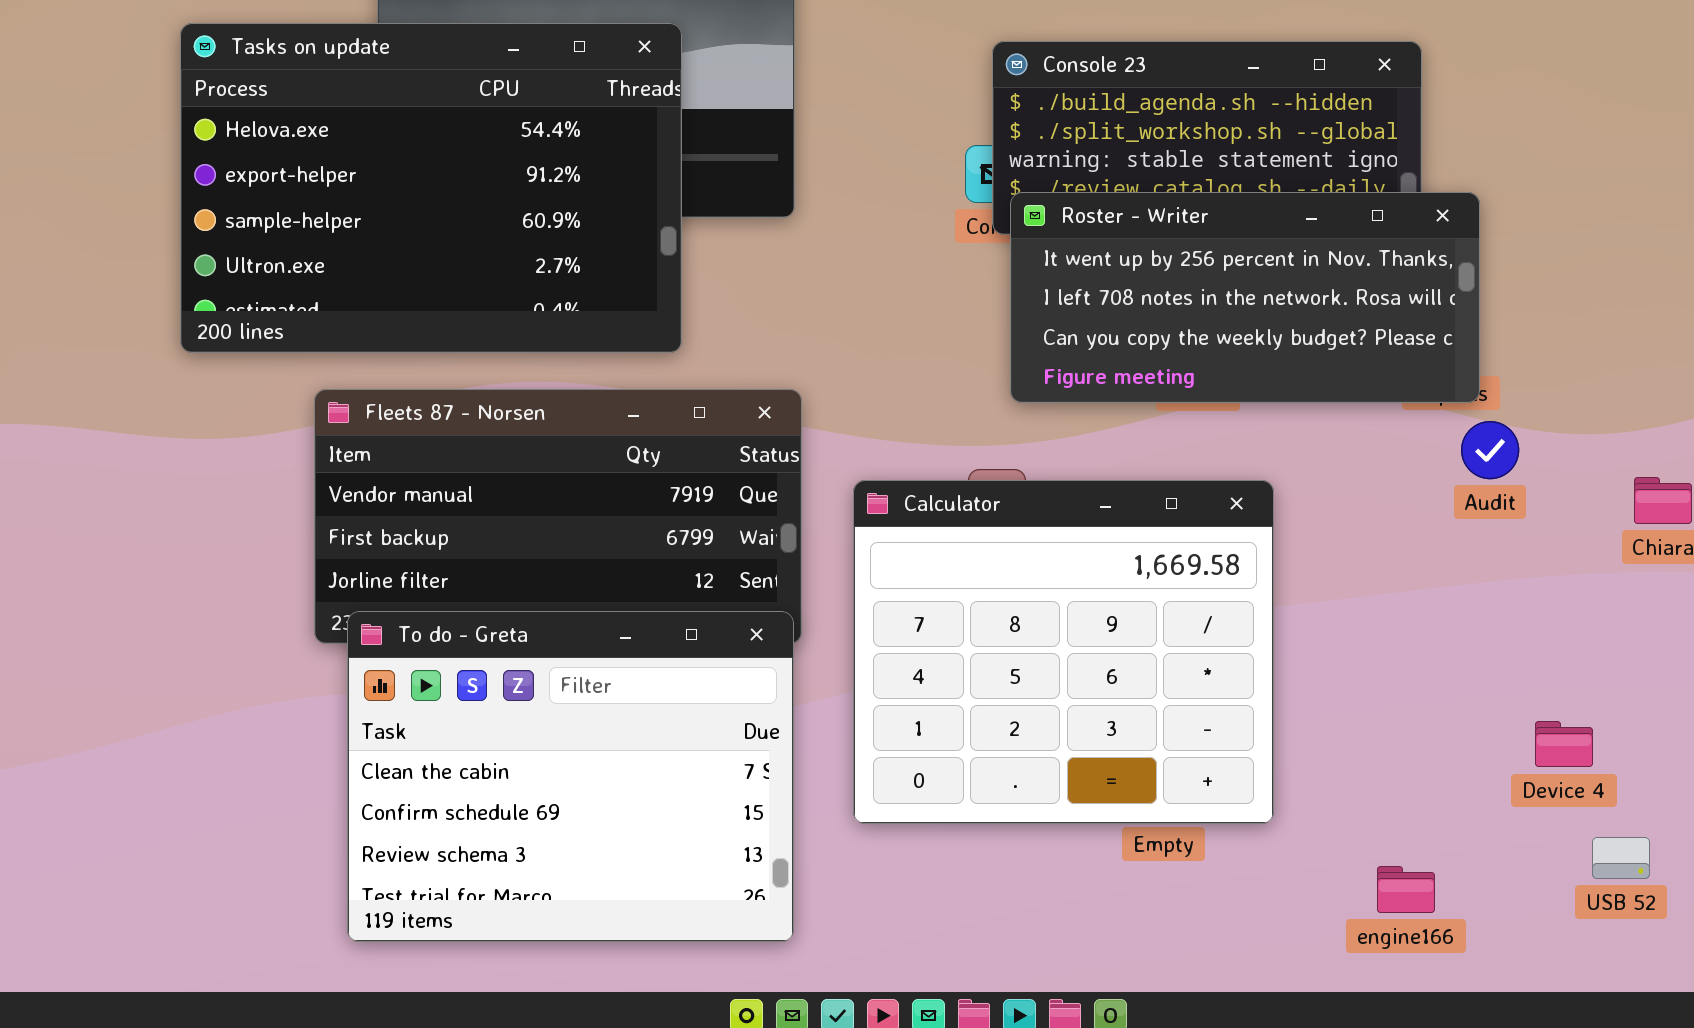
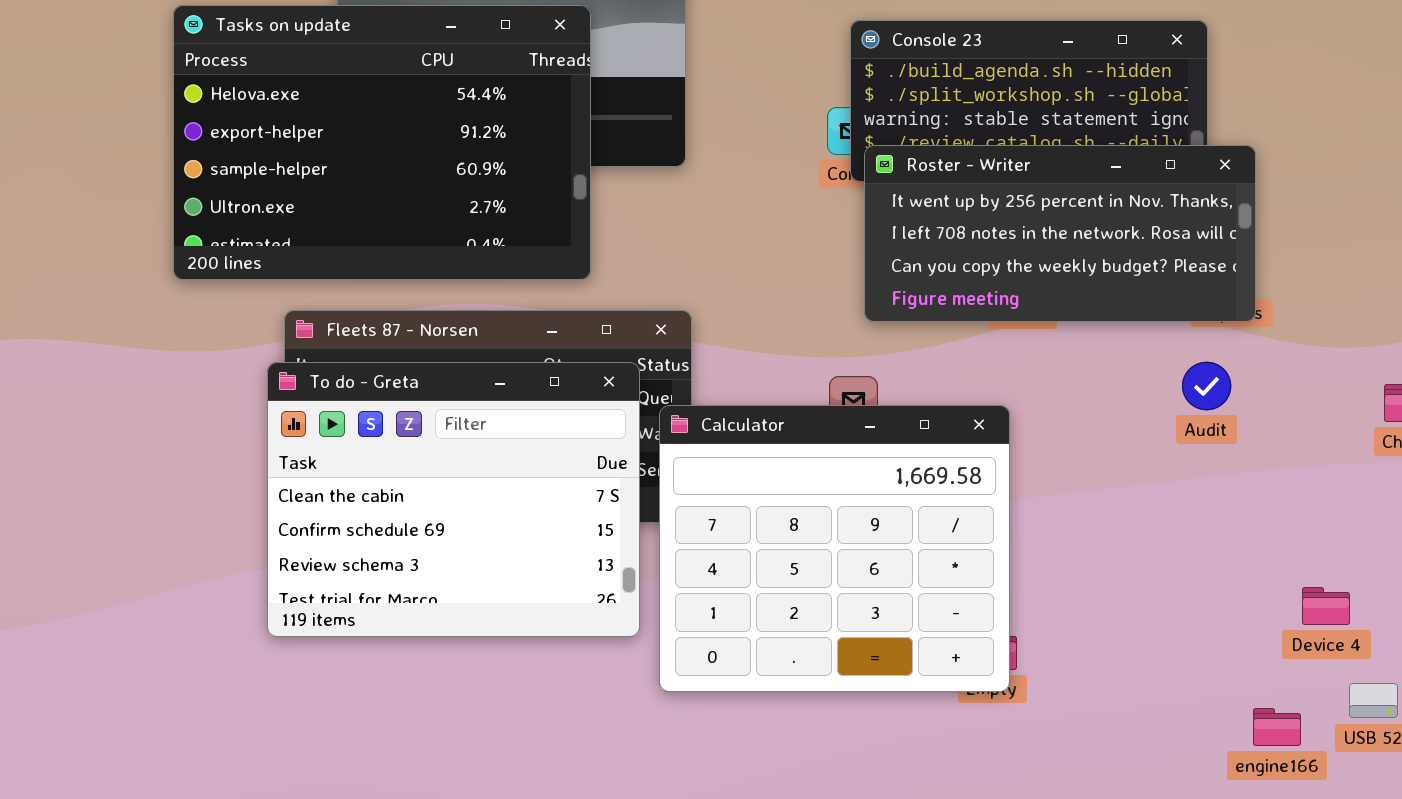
Audit: [1461,421,1519,479] -> [1182,362,1231,410], moved
Calculator: [853,480,1274,824] -> [659,405,1010,692], moved
To do - Greta: [347,611,794,942] -> [267,362,640,637], moved
engine166: [1377,866,1435,913] -> [1253,708,1301,746], moved

